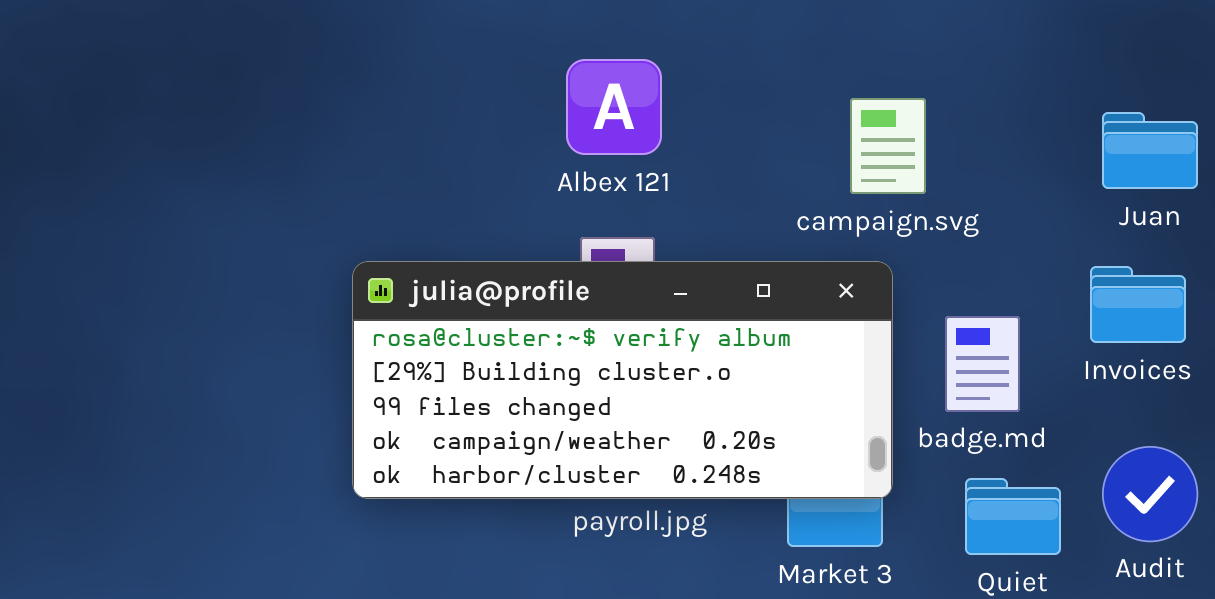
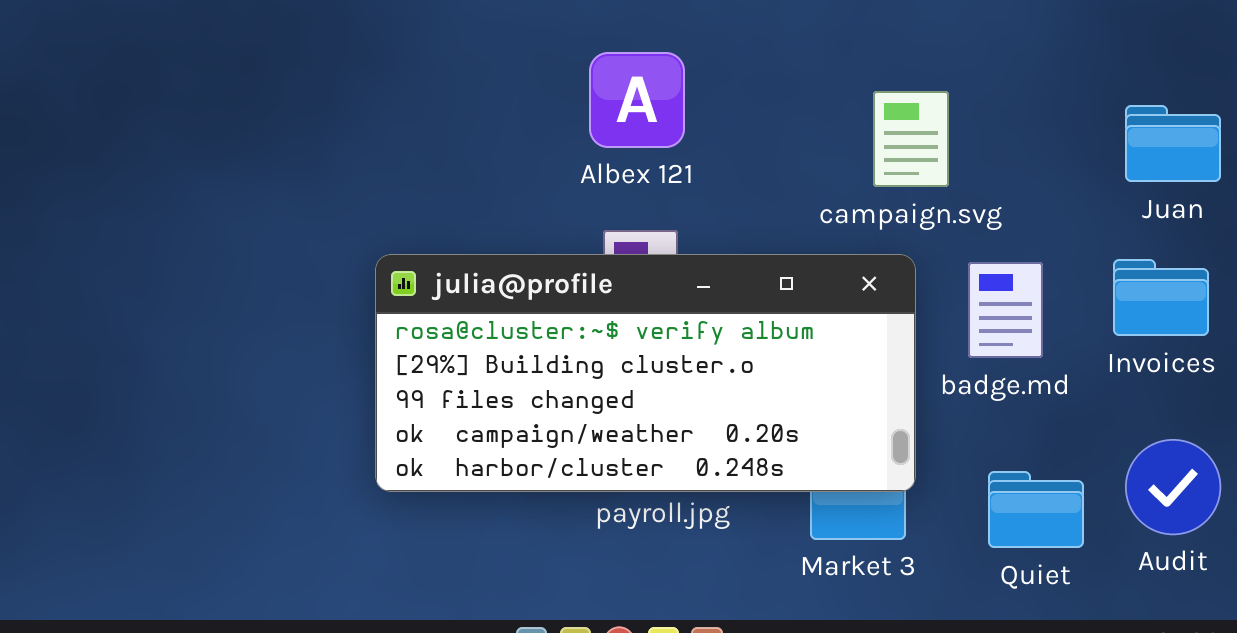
badge.md: [945,316,1020,412] -> [968,262,1043,358], moved

